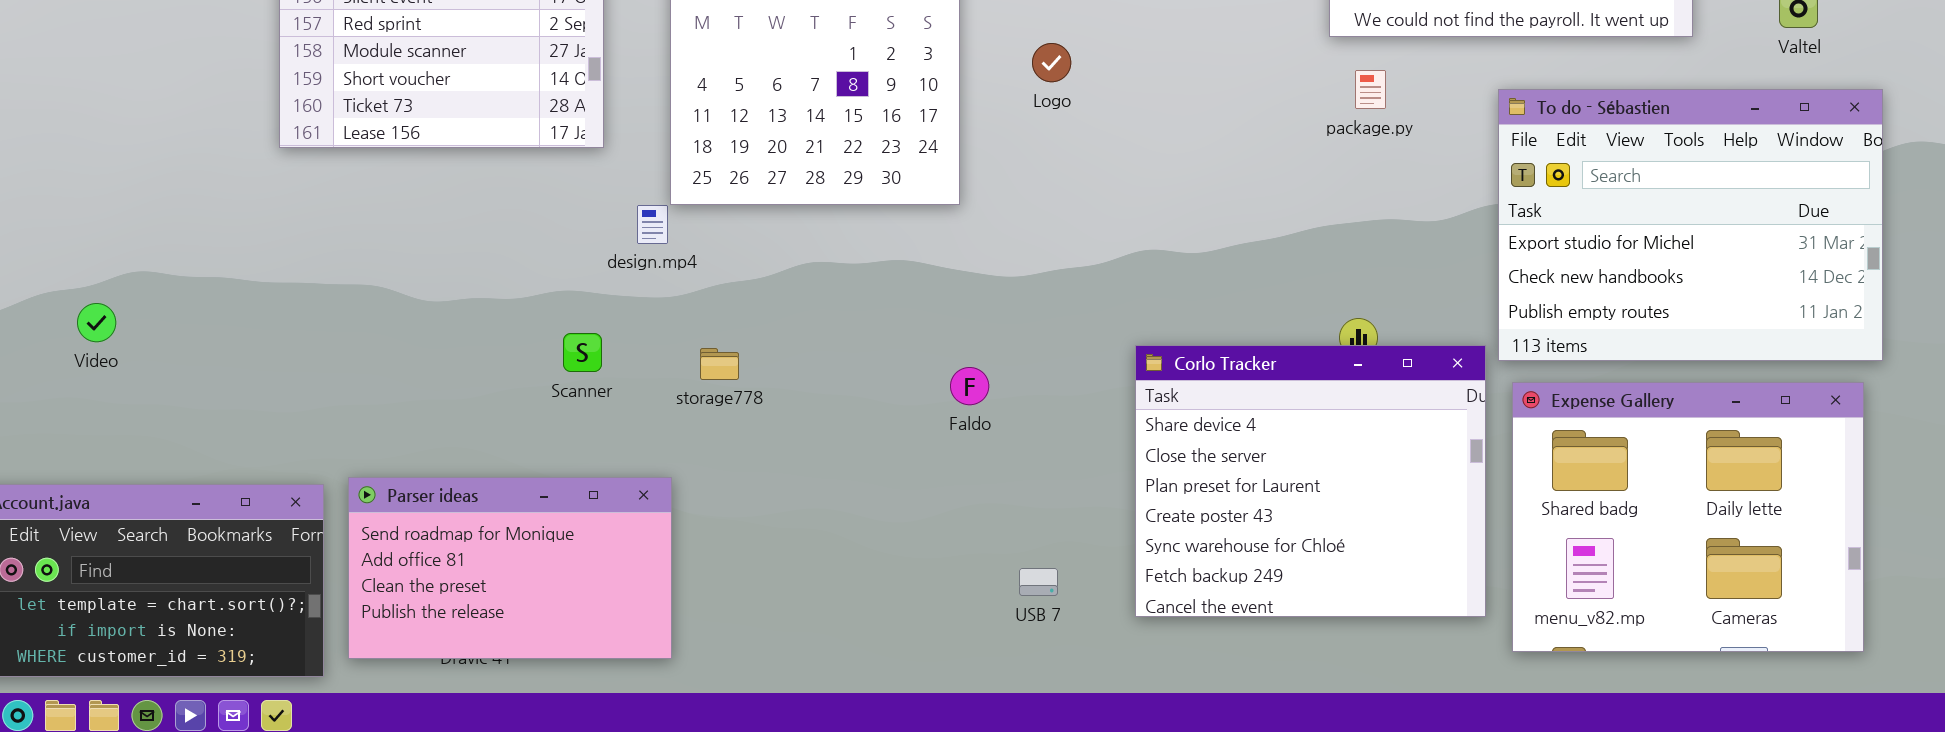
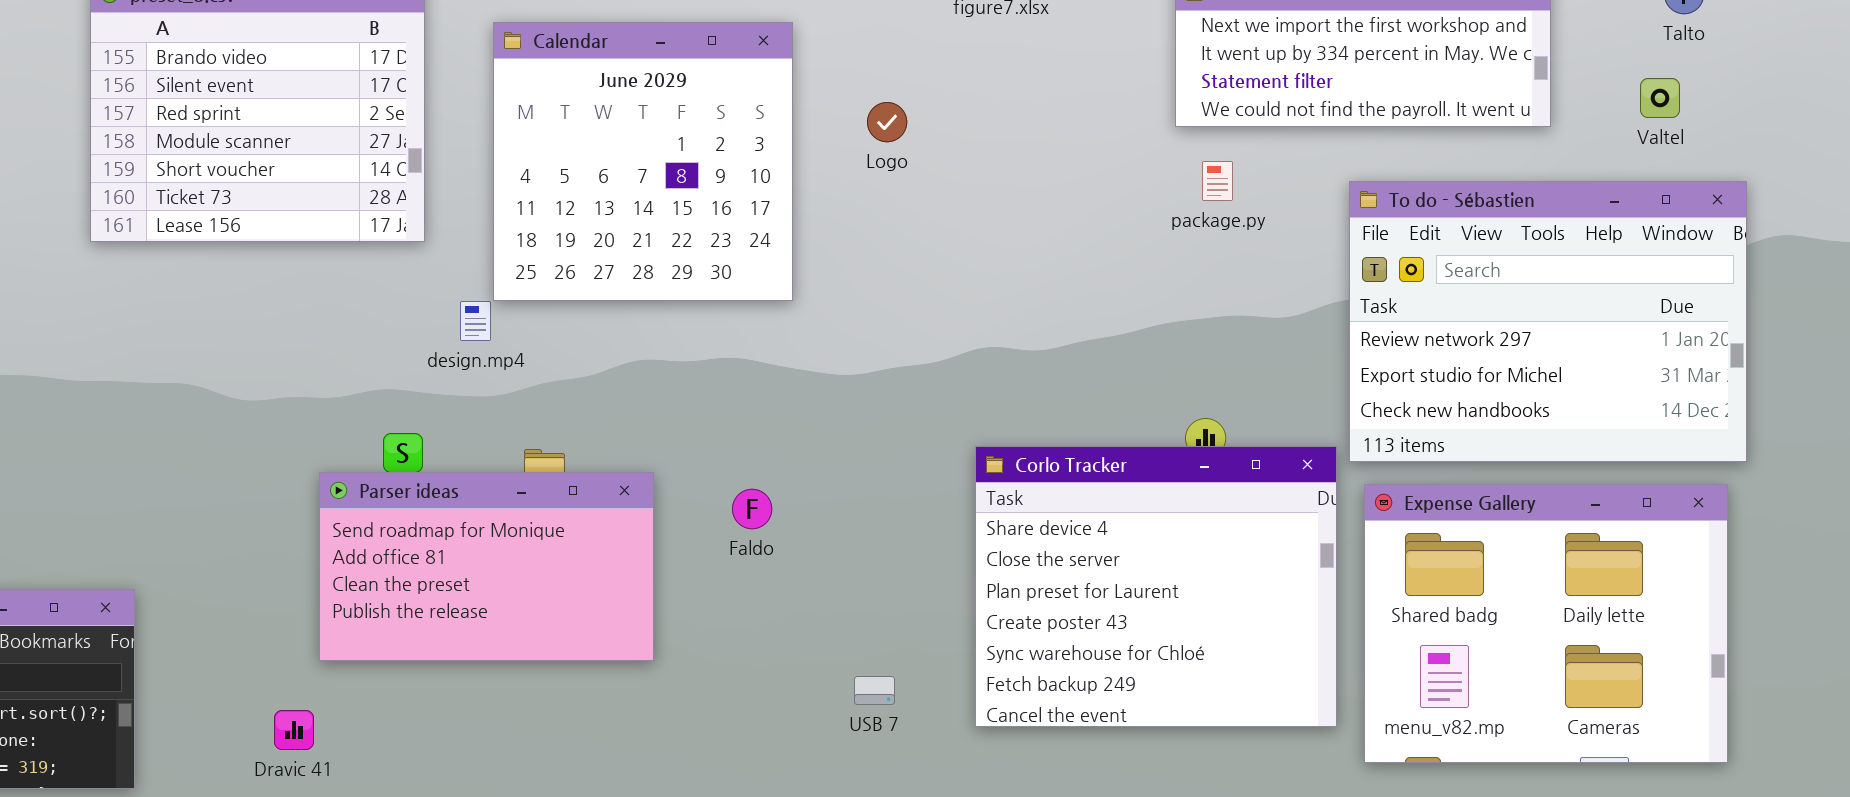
Logo: [1032,43,1071,82] -> [867,102,907,142], moved
To do - Sébastien: [1498,89,1883,361] -> [1349,181,1747,462], scrolled up 1 row
Faldo: [950,367,989,405] -> [732,489,772,529], moved
Parser ideas: [348,477,672,659] -> [319,472,654,661], moved

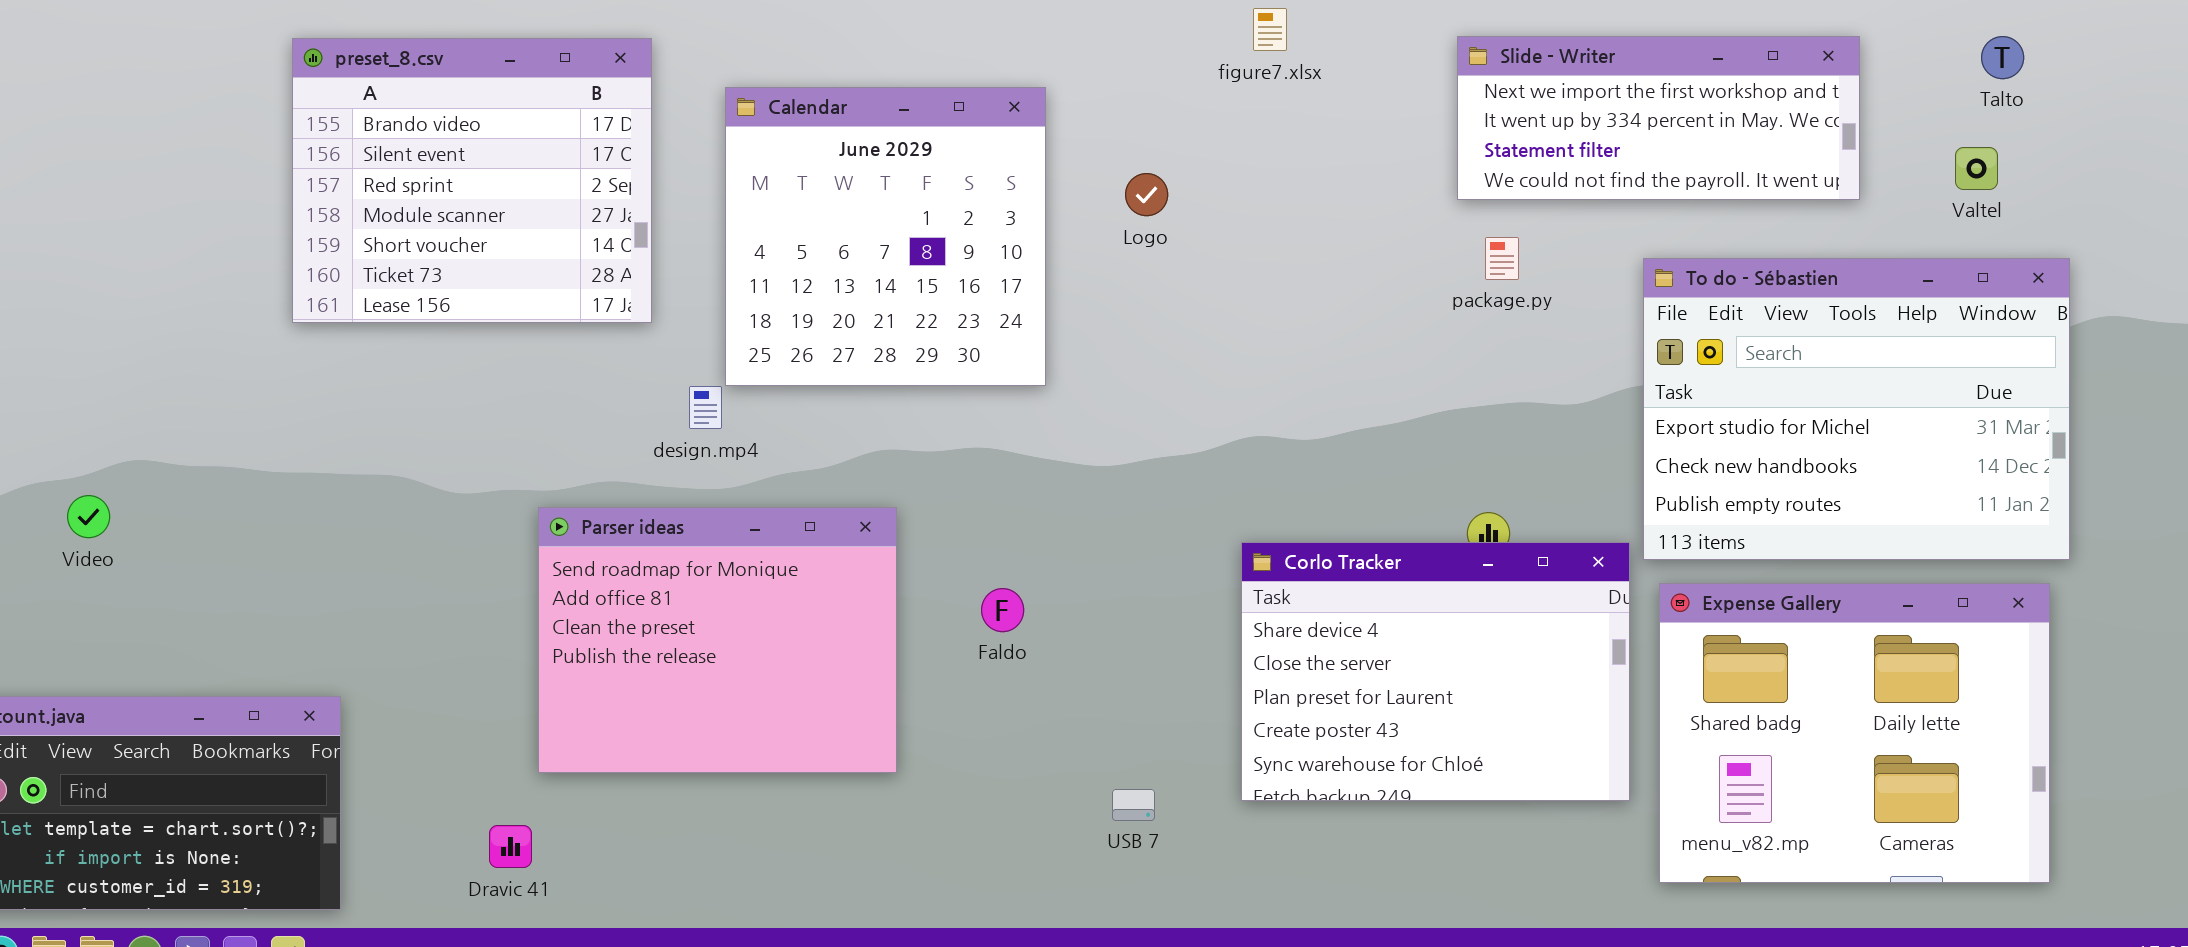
To do - Sébastien: [1349,181,1747,462] -> [1643,258,2070,560], scrolled down 1 row
Corlo Tracker: [975,446,1337,727] -> [1241,542,1630,801], resized
Parser ideas: [319,472,654,661] -> [538,507,897,773], resized

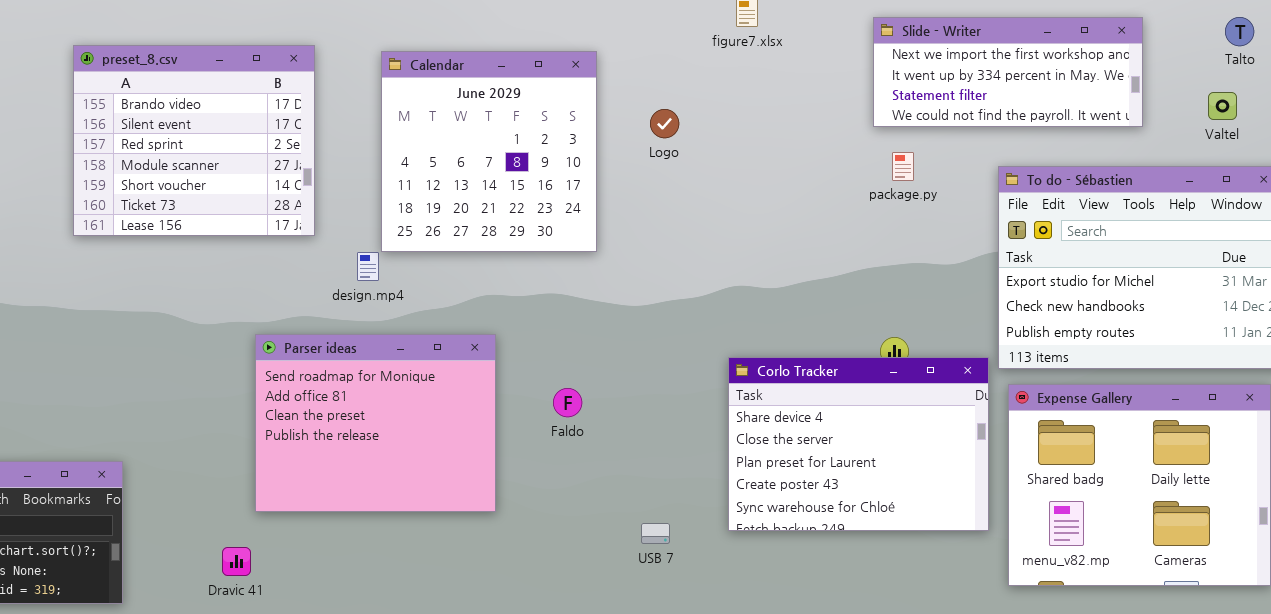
preset_8.csv: [292,38,652,323] -> [73,45,315,236], moved

